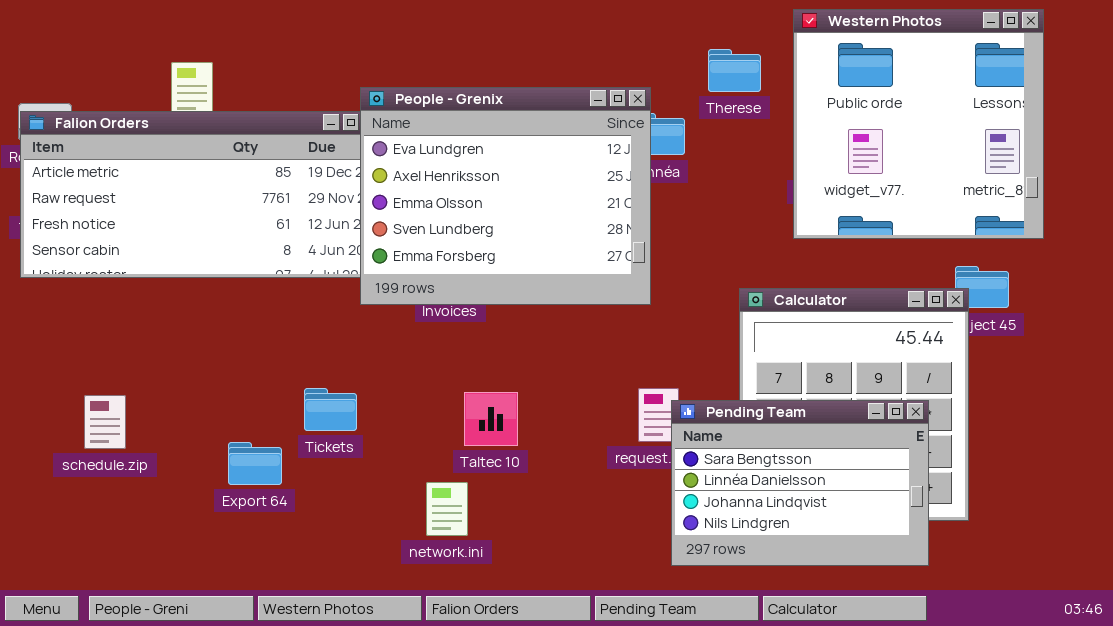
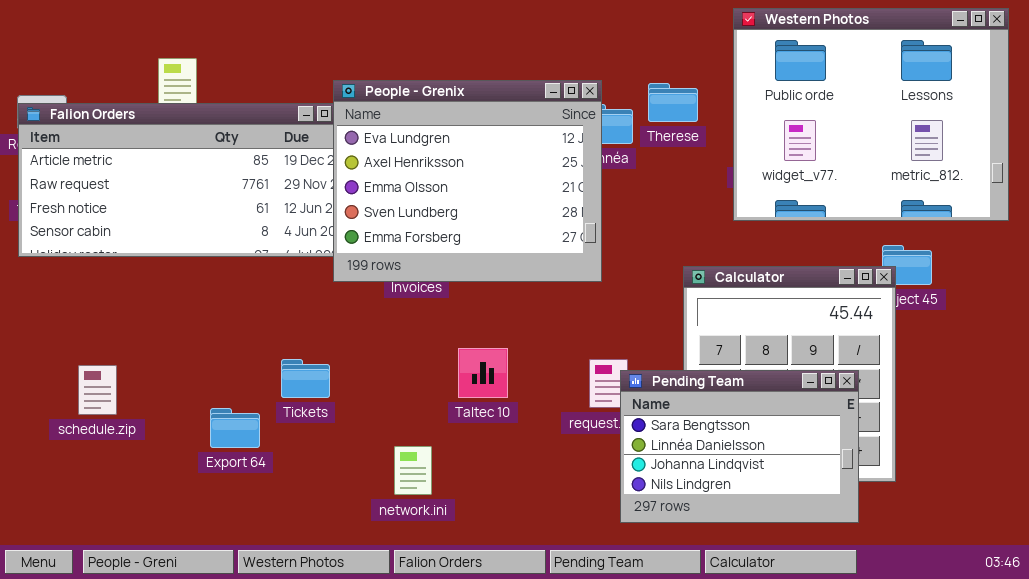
Western Photos: [793,9,1044,239] -> [733,8,1009,221], resized
Therese: [708,49,761,92] -> [648,83,698,122], moved
Taltec 10: [464,392,518,446] -> [458,348,508,398], moved

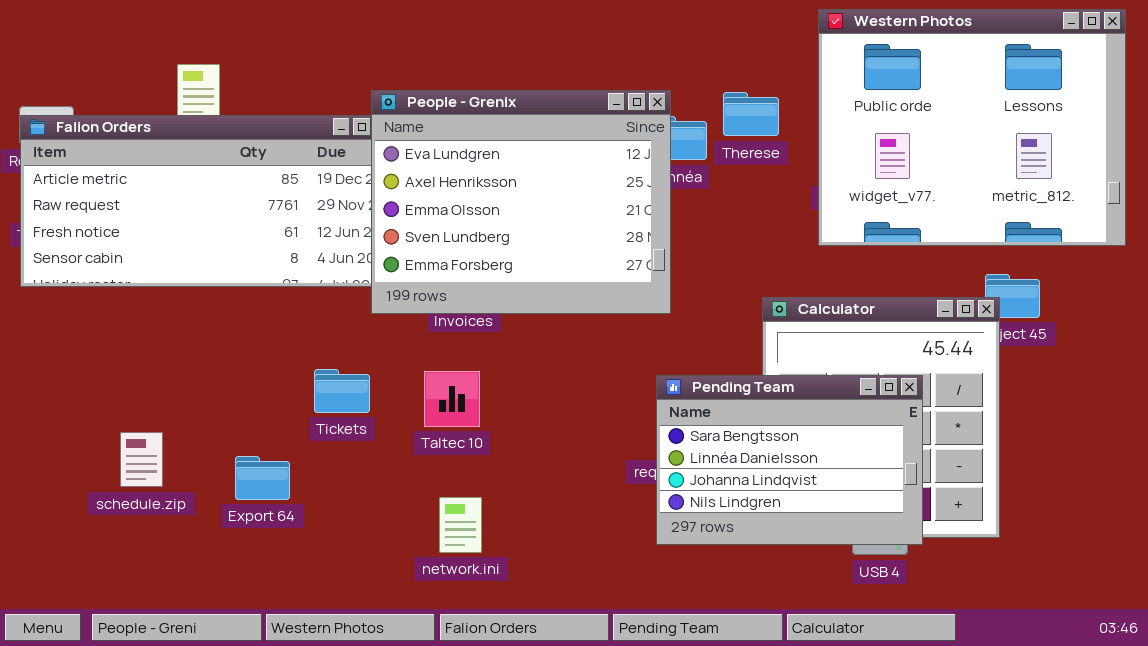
Taltec 10: [458,348,508,398] -> [424,371,480,427], moved
Tickets: [281,359,330,398] -> [314,369,370,413], moved
schedule.zip: [78,365,117,415] -> [120,432,163,487], moved
Pending Team: [620,370,859,523] -> [656,375,923,545], moved

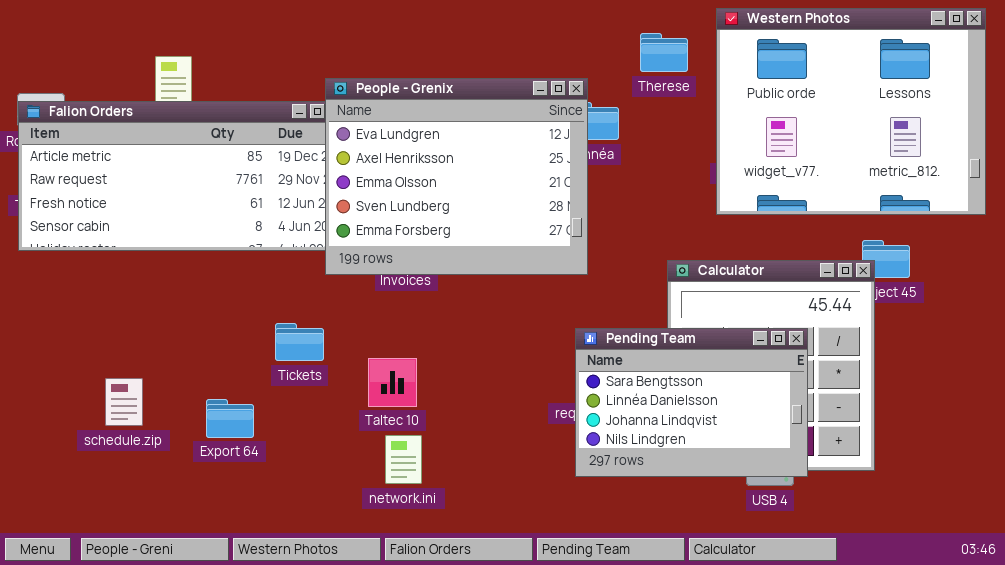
Therese: [723,92,779,136] -> [640,33,688,72], moved
Taltec 10: [424,371,480,427] -> [368,358,417,407], moved

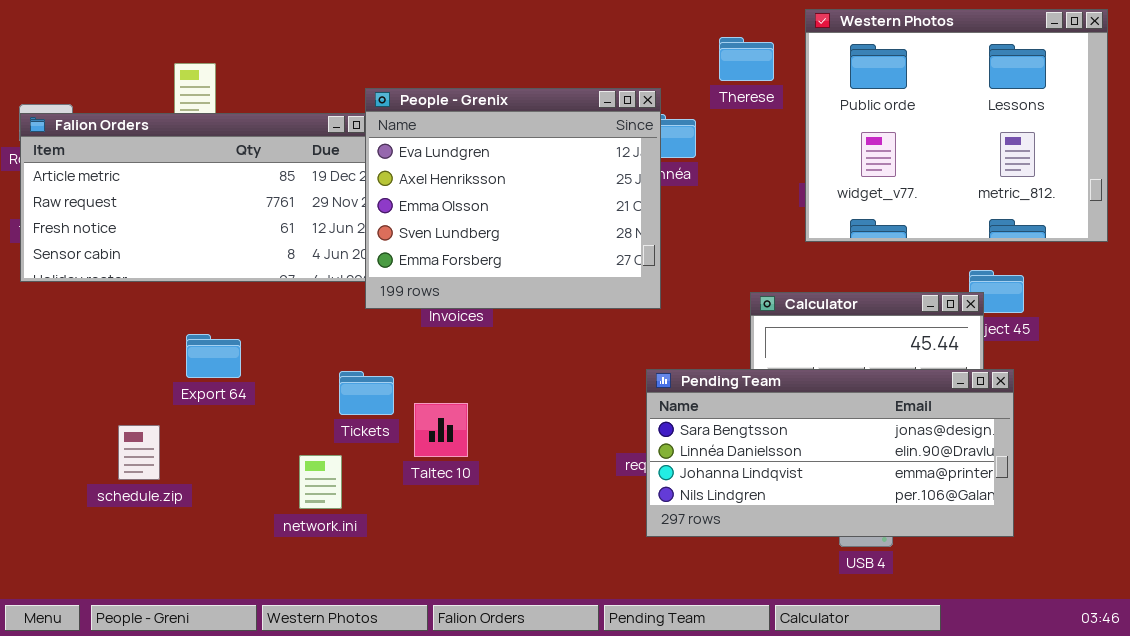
Tickets: [275,323,324,361] -> [339,371,394,415], moved
Pending Team: [575,328,808,477] -> [646,369,1014,537], resized
Export 64: [206,399,254,438] -> [186,334,241,378], moved
network.ini: [385,435,422,484] -> [299,455,342,509], moved

